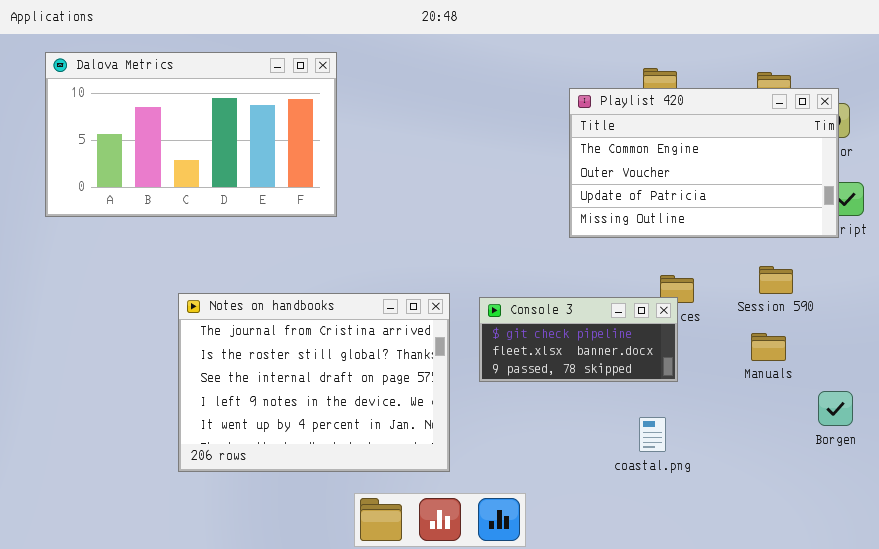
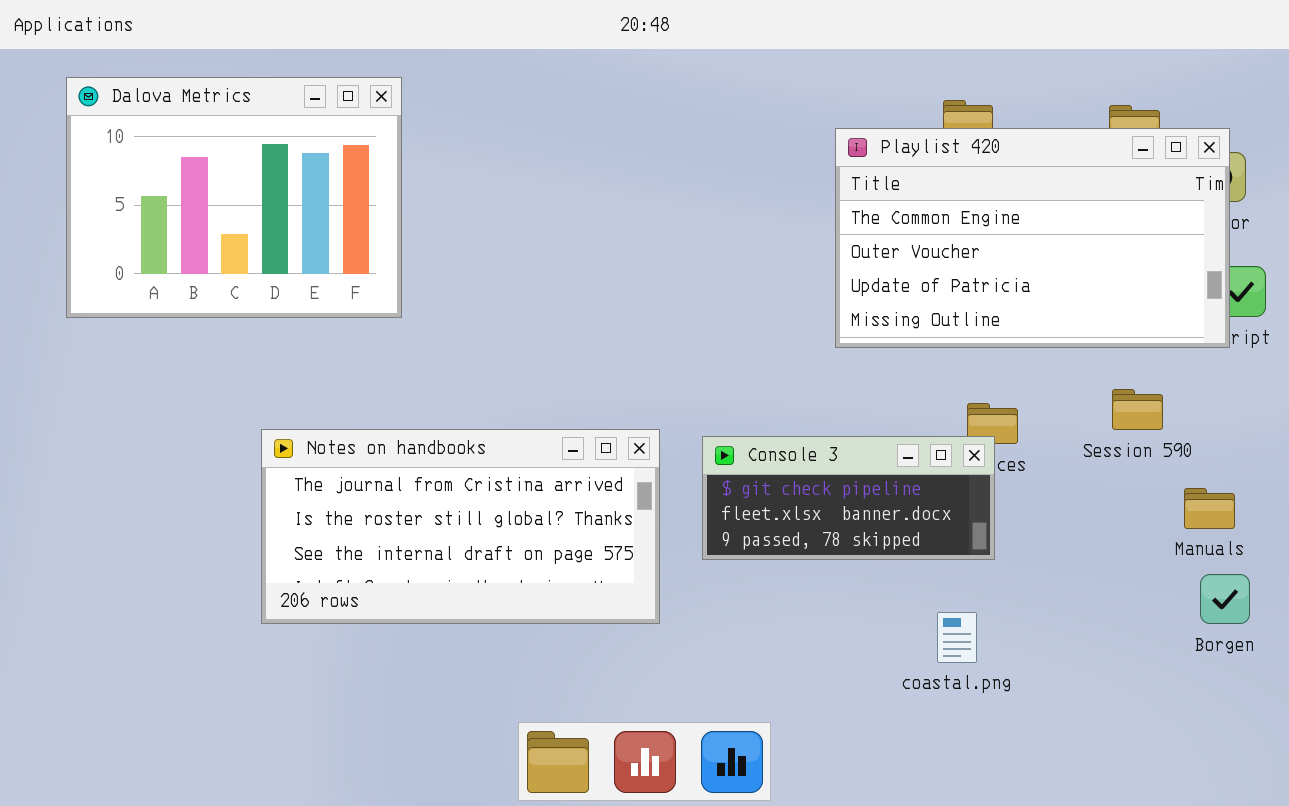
Dalova Metrics: [45,52,337,217] -> [66,77,402,318], resized
Notes on handbooks: [178,293,450,472] -> [261,429,660,624], resized
Manuals: [751,333,786,361] -> [1184,488,1235,529], moved

